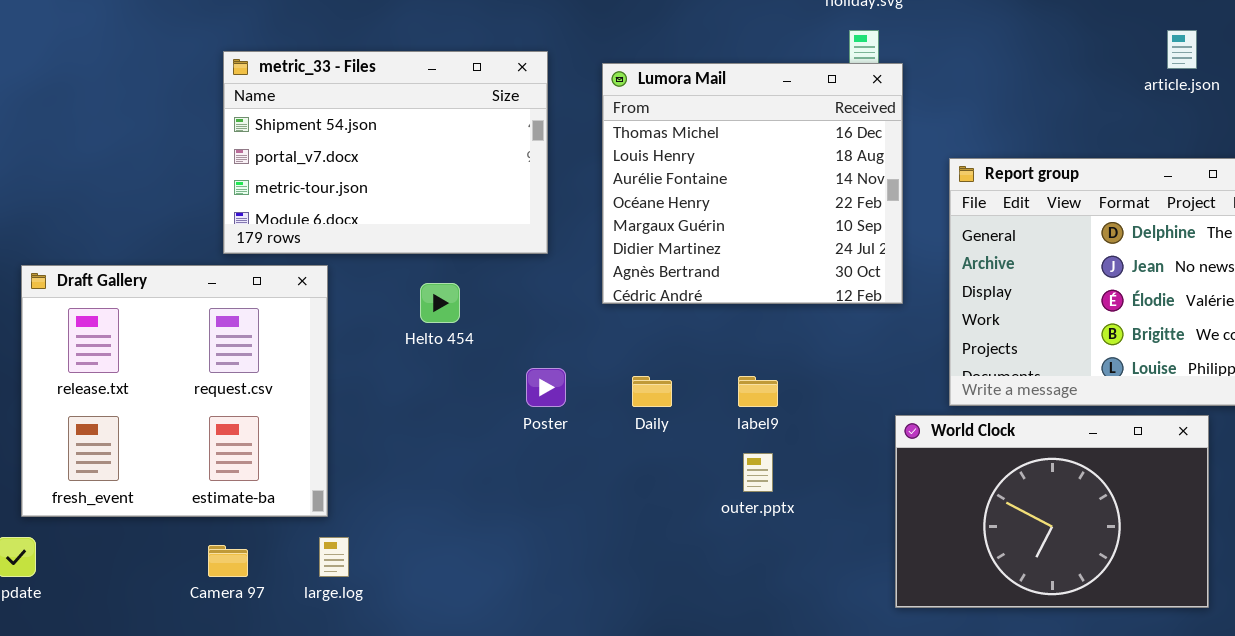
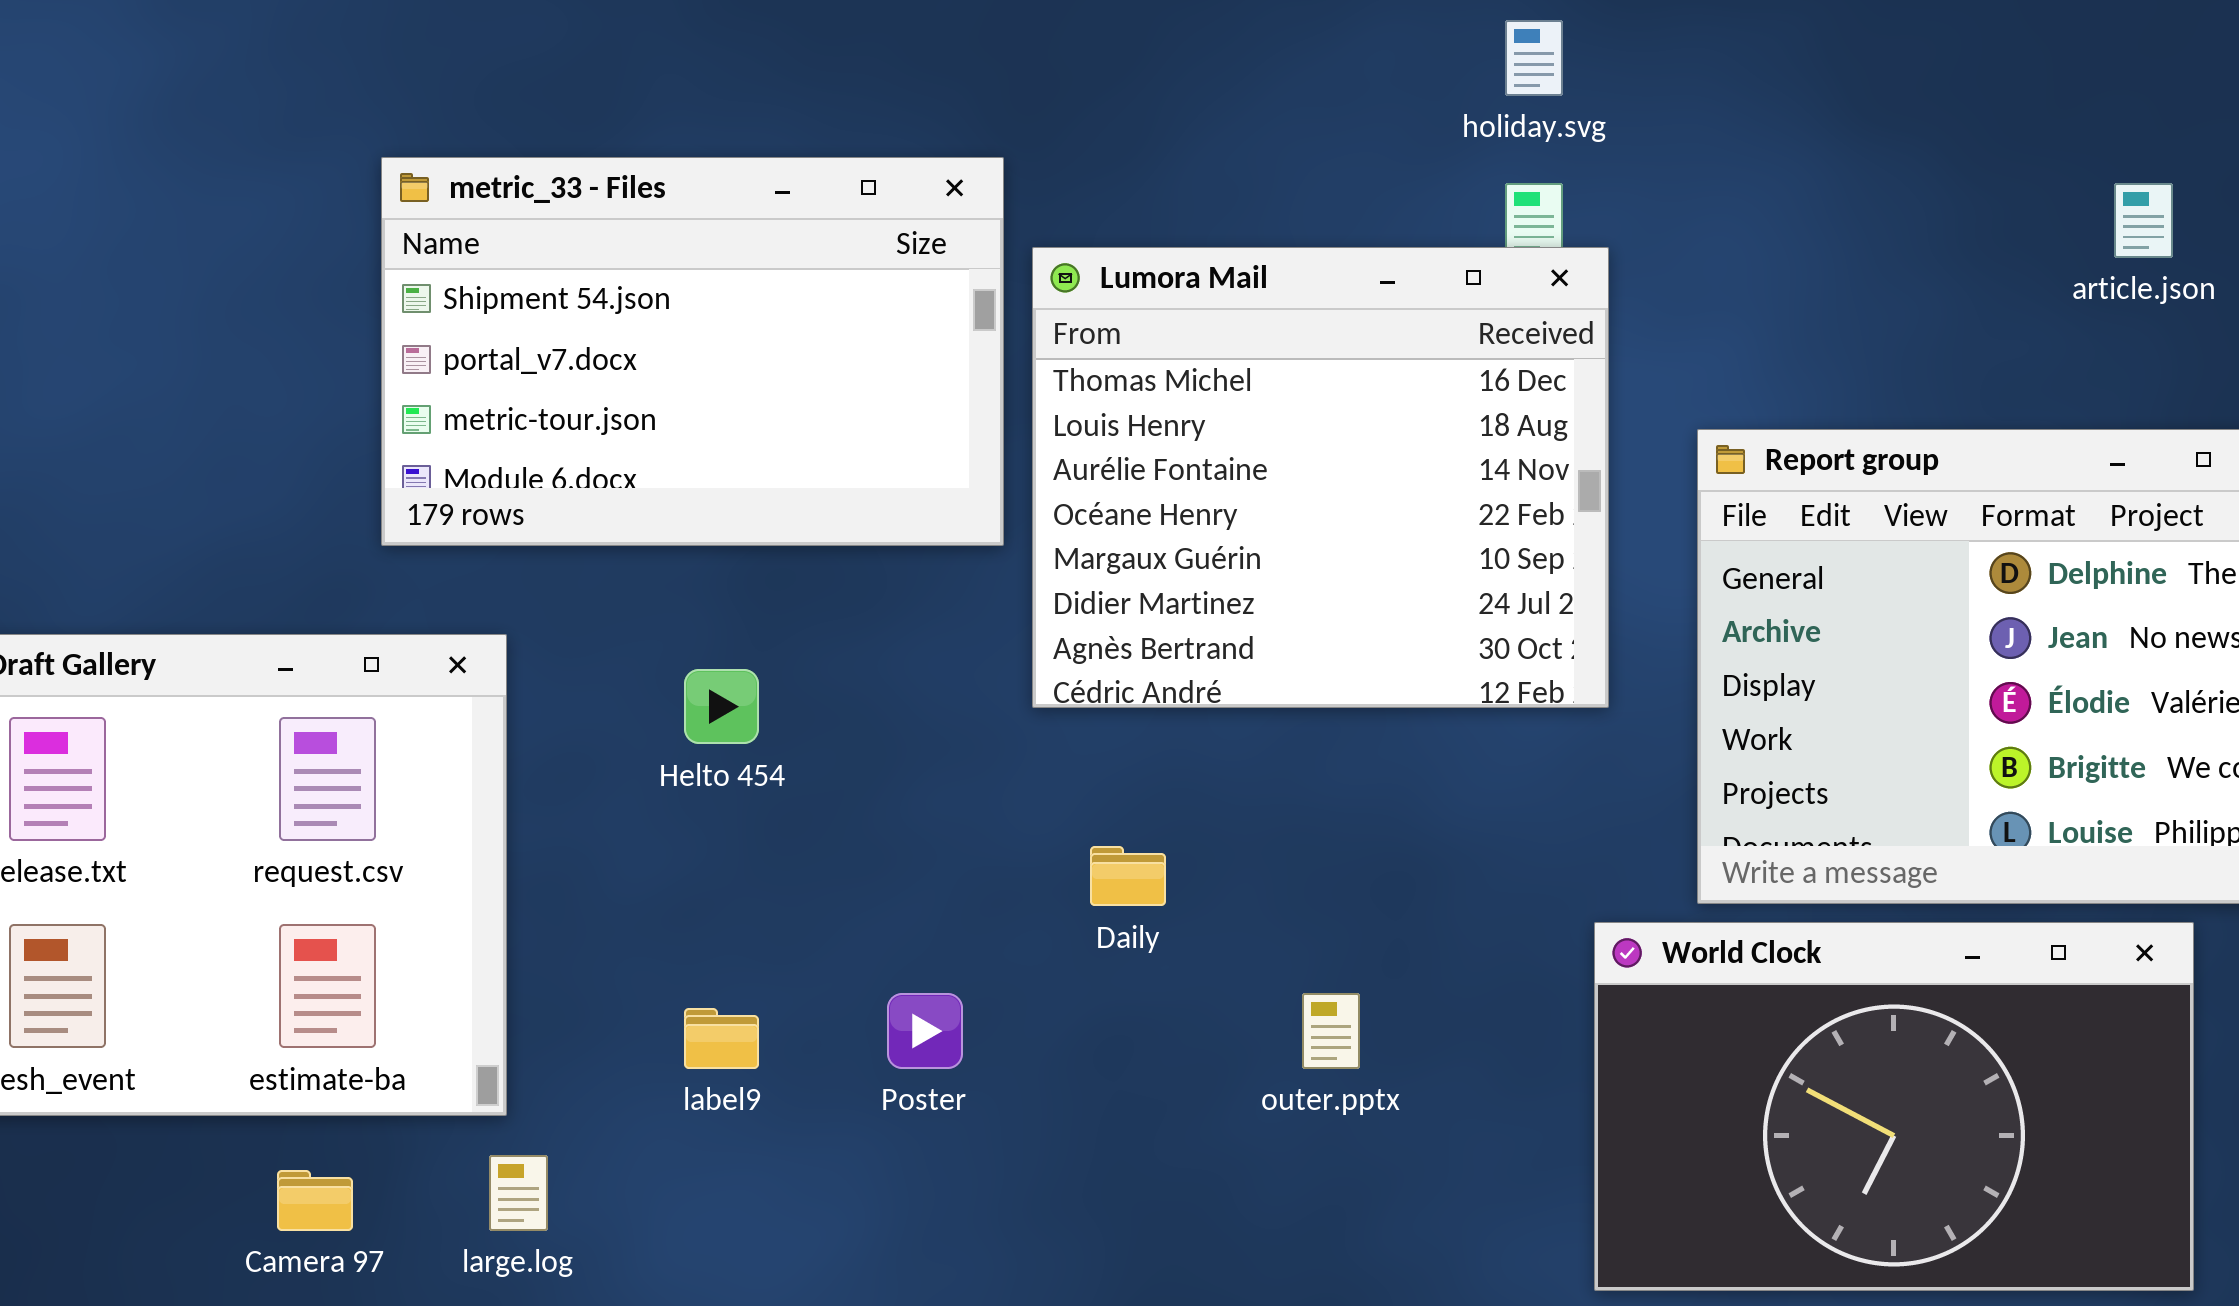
metric_33 - Files: [223,51,548,254] -> [381,157,1004,546], moved
Poster: [526,368,566,407] -> [887,993,963,1069], moved
label9: [738,376,778,407] -> [684,1008,759,1069], moved

